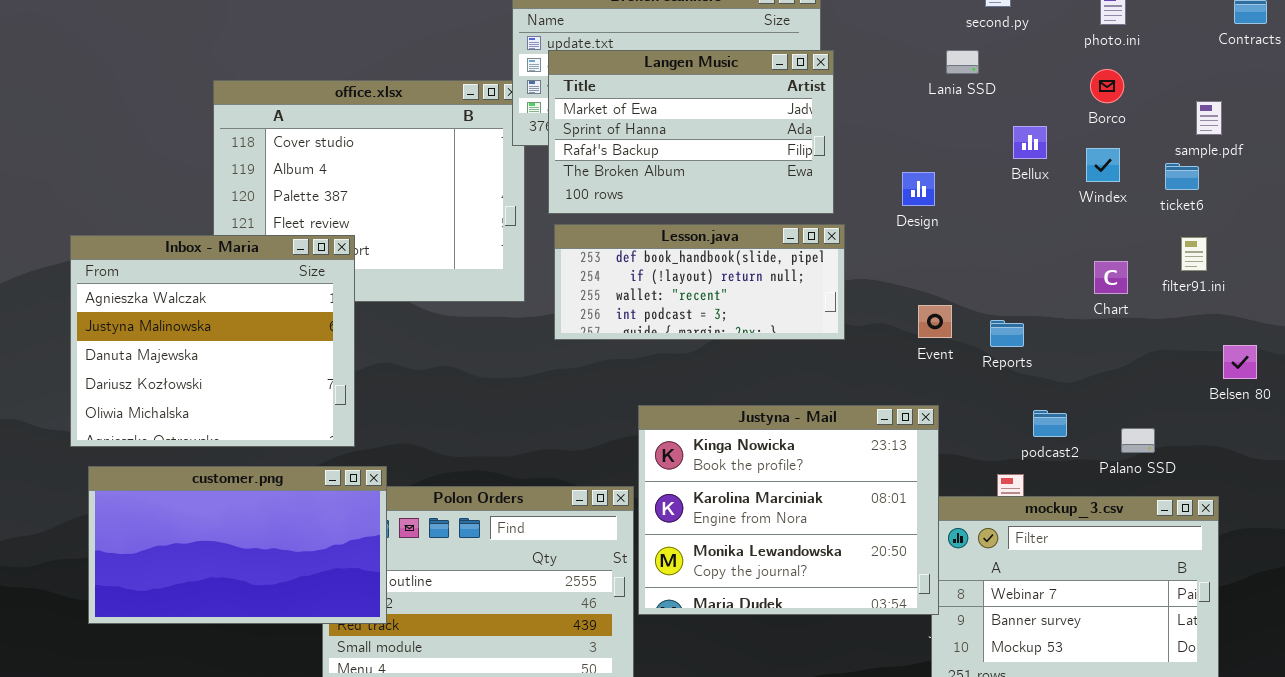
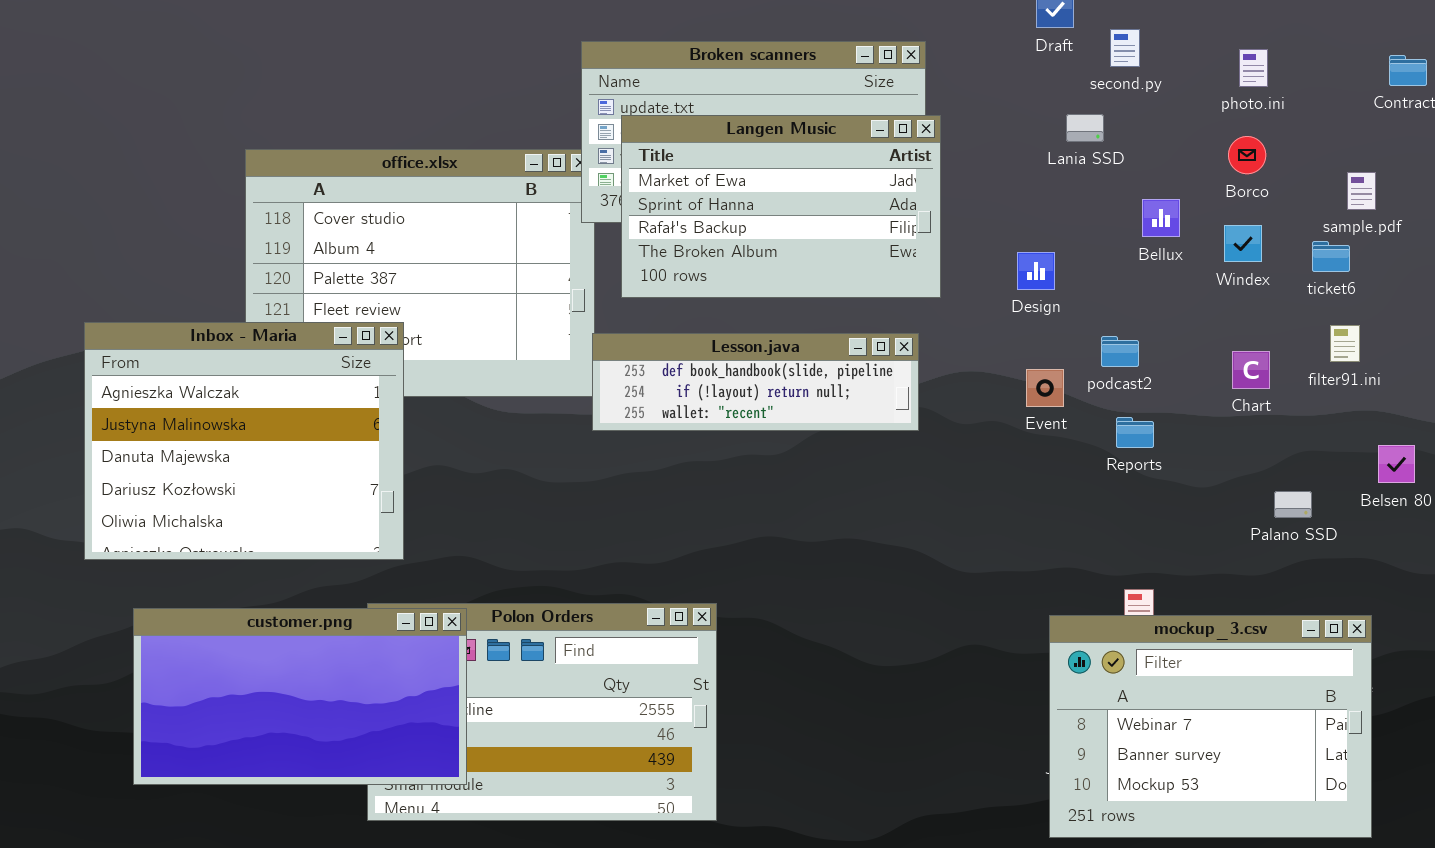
Lesson.java: [554,224,845,340] -> [592,333,919,431], moved, resized
Event: [918,305,952,338] -> [1026,369,1064,407], moved
Justyna - Mail: [638,405,939,615] -> none, closed
podcast2: [1033,410,1067,437] -> [1101,336,1139,367], moved
Palano SSD: [1121,428,1155,453] -> [1274,491,1312,518], moved
customer.png: [88,466,387,624] -> [133,608,467,785], moved

